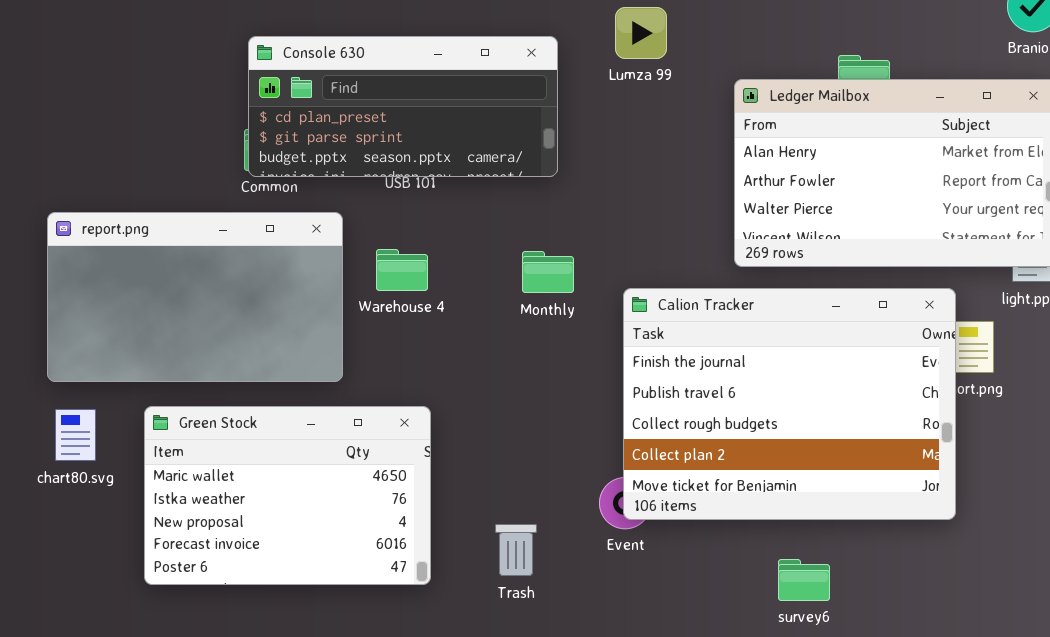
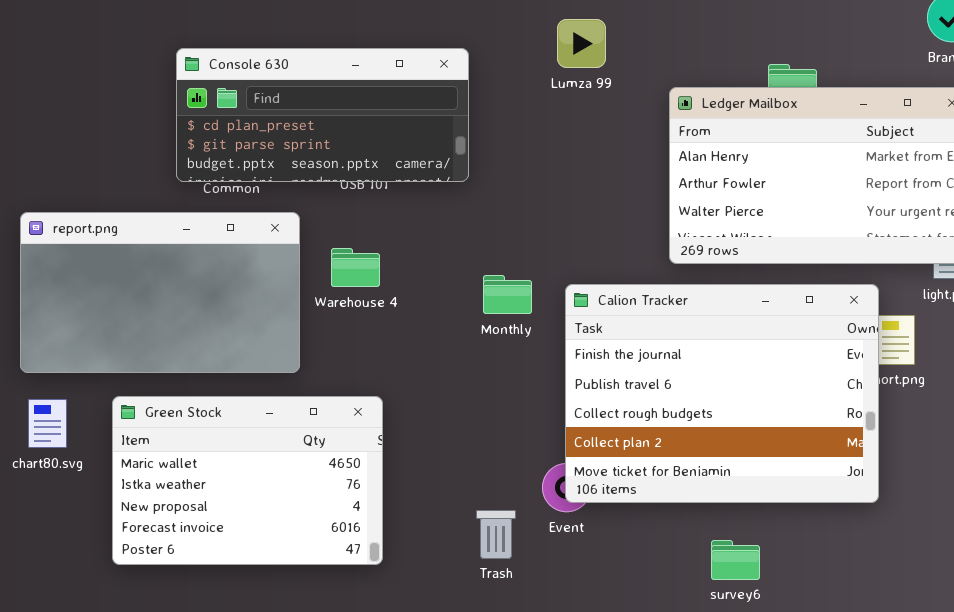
Console 630: [248,36,558,177] -> [176,48,469,182], moved
Monthly: [522,251,574,293] -> [483,275,532,314], moved
Trash: [495,524,537,576] -> [476,510,516,559], moved

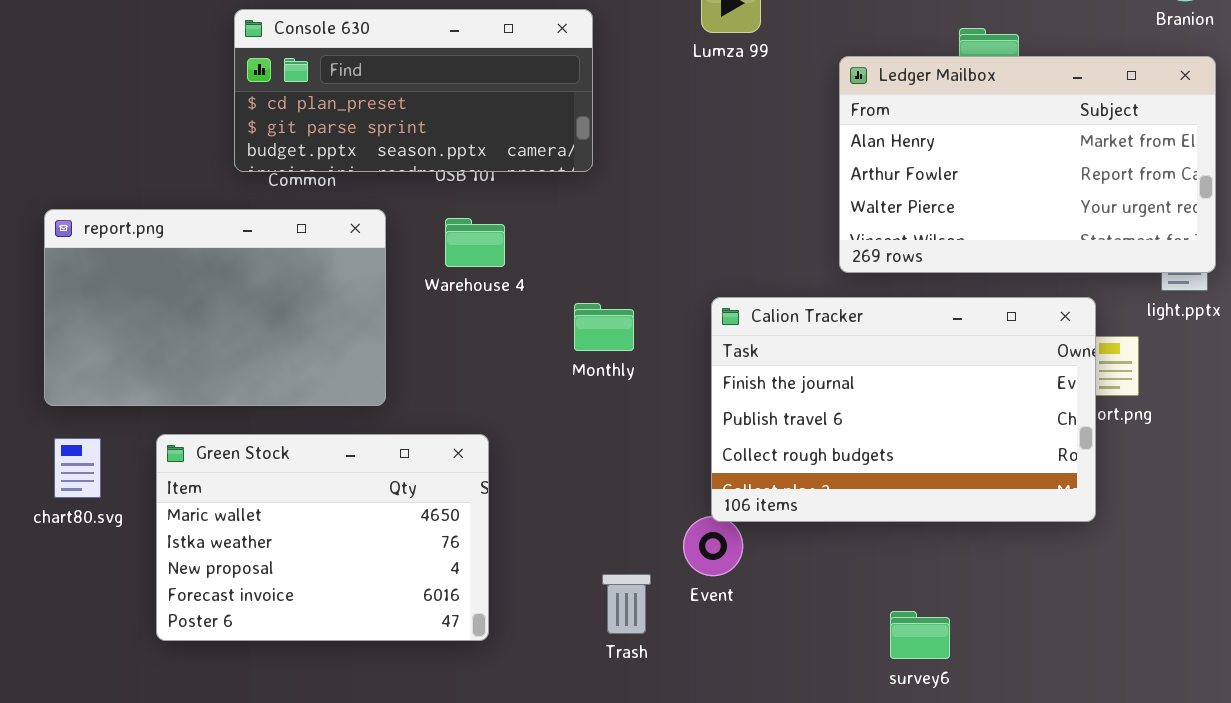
Warehouse 4: [331,248,380,287] -> [445,218,505,267], moved
Monthly: [483,275,532,314] -> [574,303,634,351], moved
Calion Tracker: [565,284,879,503] -> [711,297,1096,522], resized

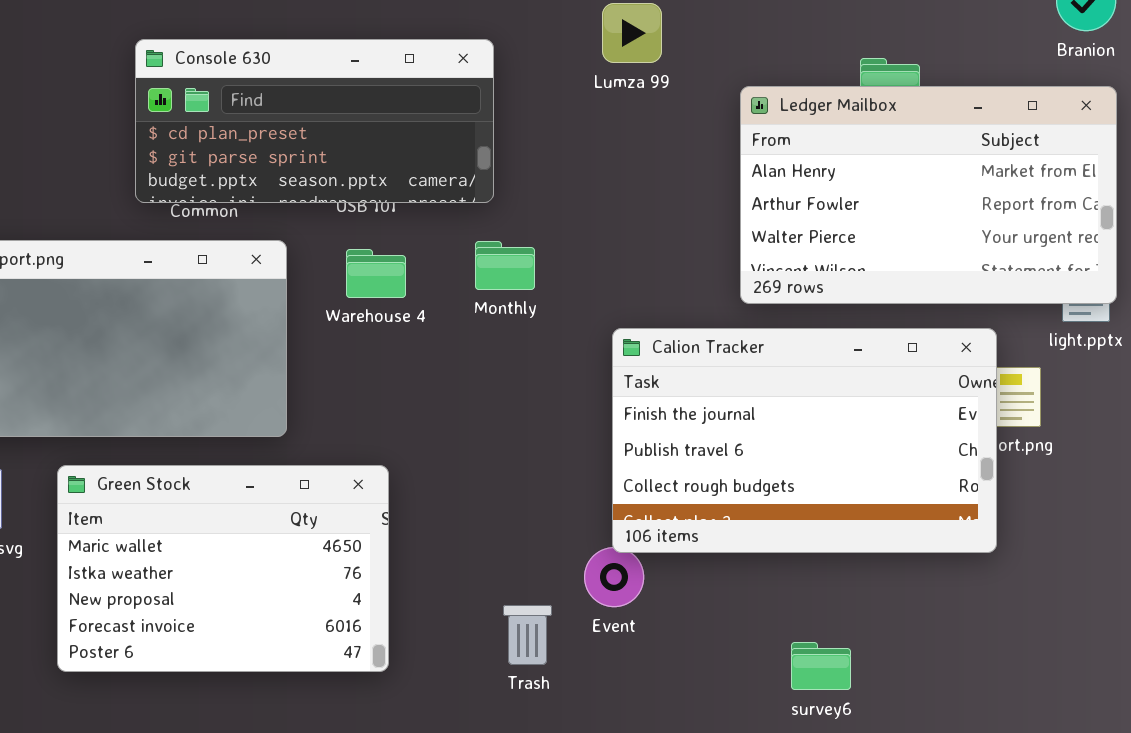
Monthly: [574,303,634,351] -> [475,241,535,290], moved

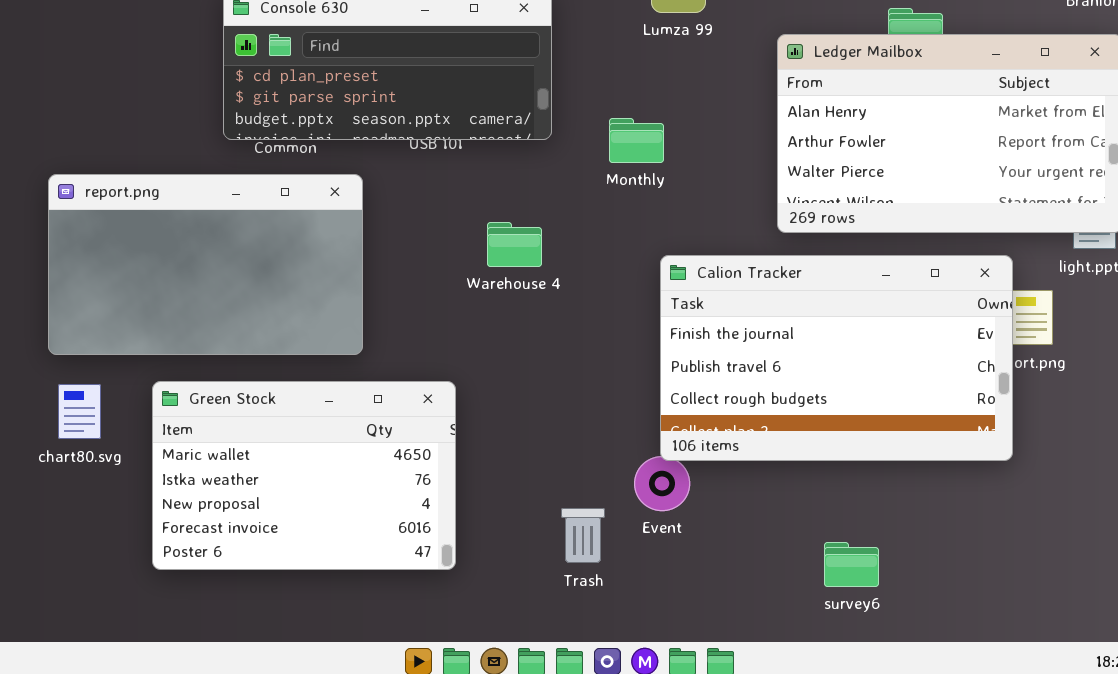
Monthly: [475,241,535,290] -> [609,118,664,163], moved
Warehouse 4: [346,249,406,298] -> [487,222,542,267], moved

